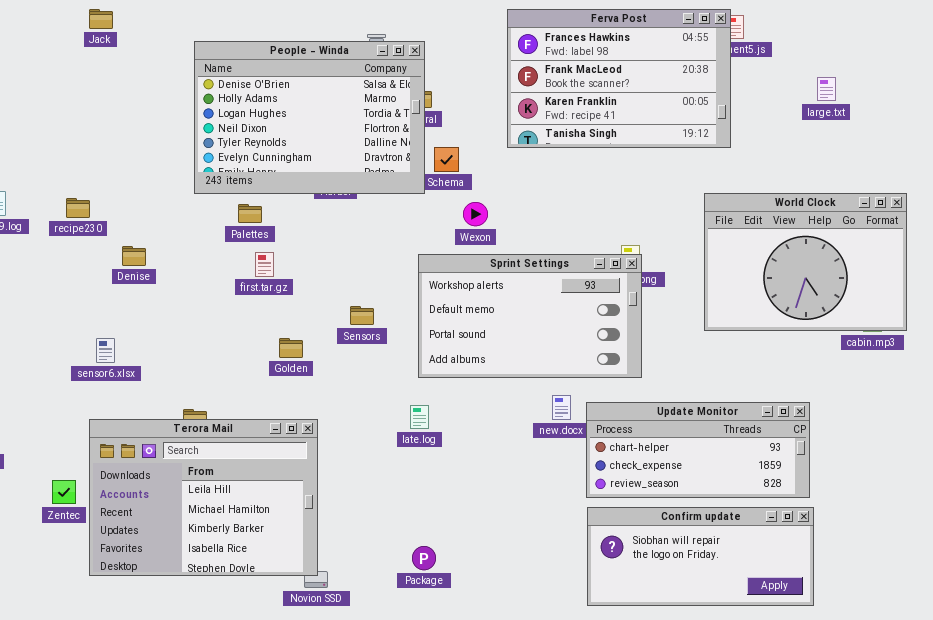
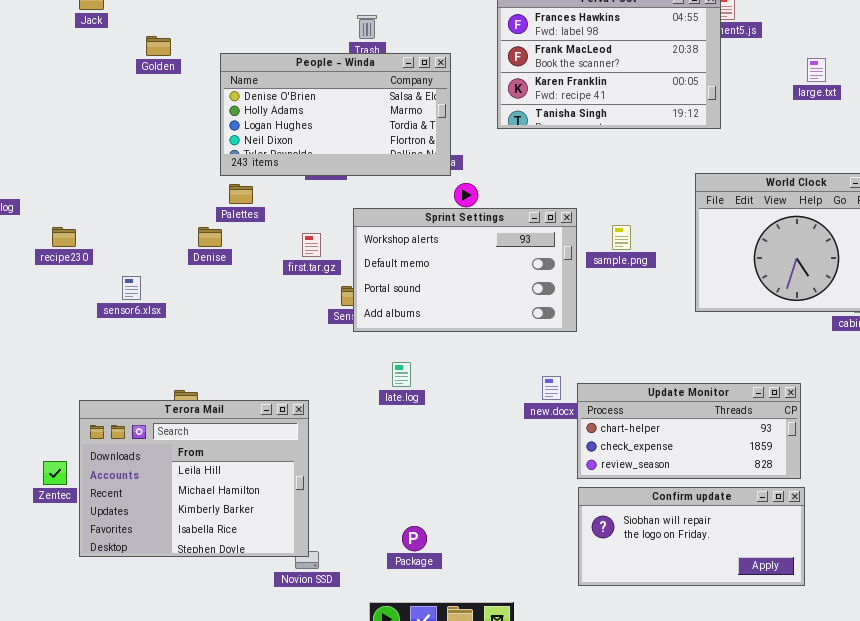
People - Winda: [194,41,425,194] -> [220,53,451,176], moved, resized
recipe230: [66,198,90,218] -> [52,227,76,247], moved
Denise: [122,246,146,266] -> [198,227,222,247], moved
first.tar.gz: [255,252,274,277] -> [302,233,321,257], moved
Sprint Settings: [418,254,642,378] -> [353,208,577,332], moved
sensor6.xlsx: [96,338,115,363] -> [122,276,141,300], moved
Golden: [279,338,303,358] -> [146,36,171,56], moved
late.log: [410,405,429,429] -> [392,362,411,387], moved

